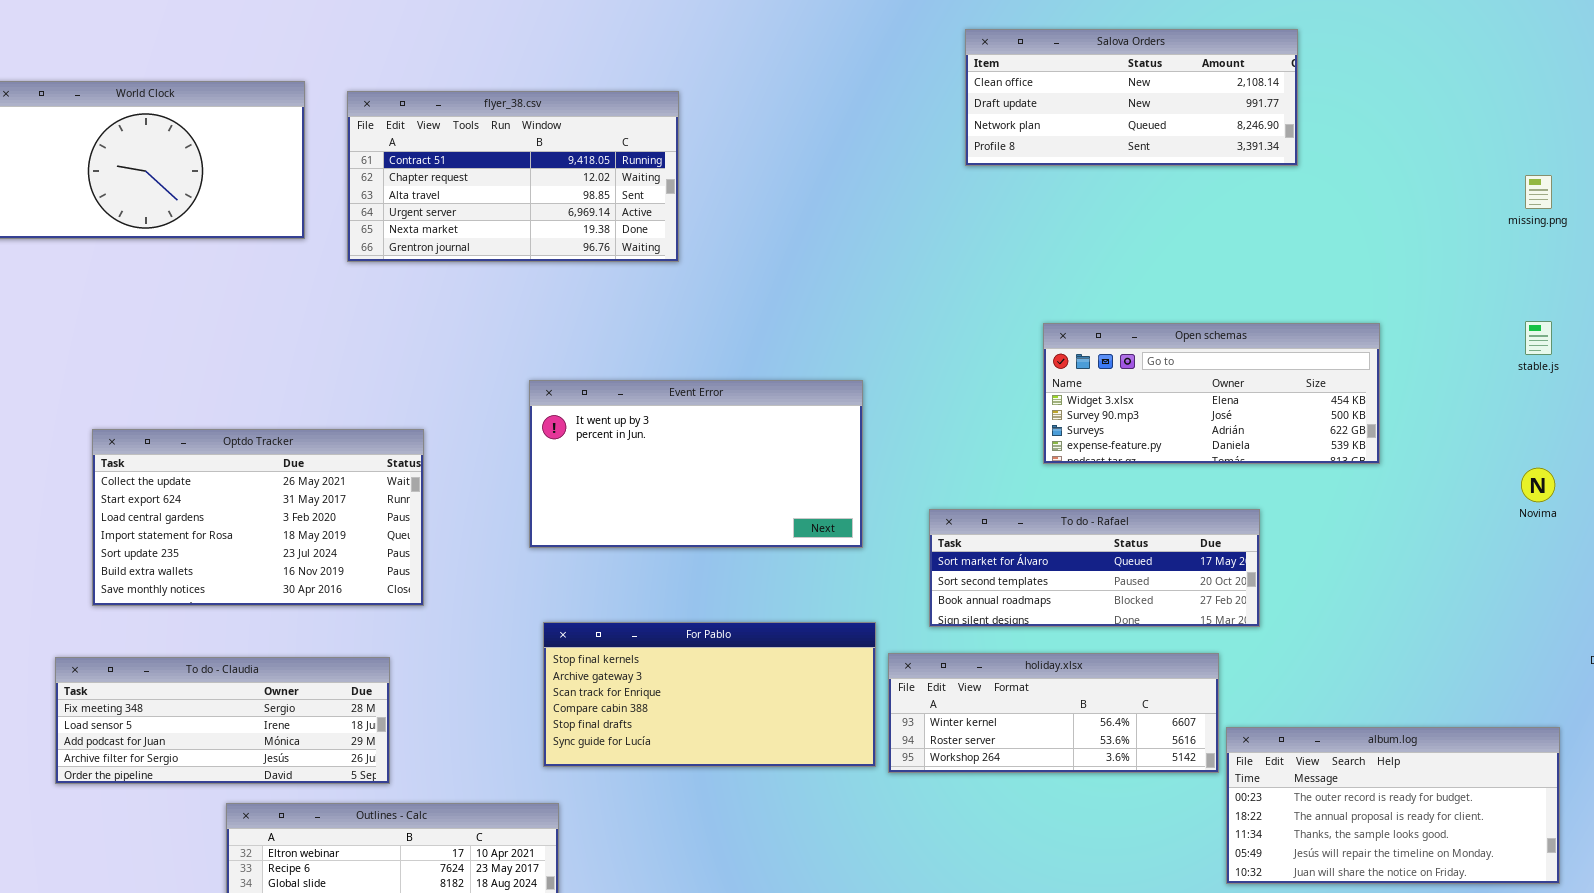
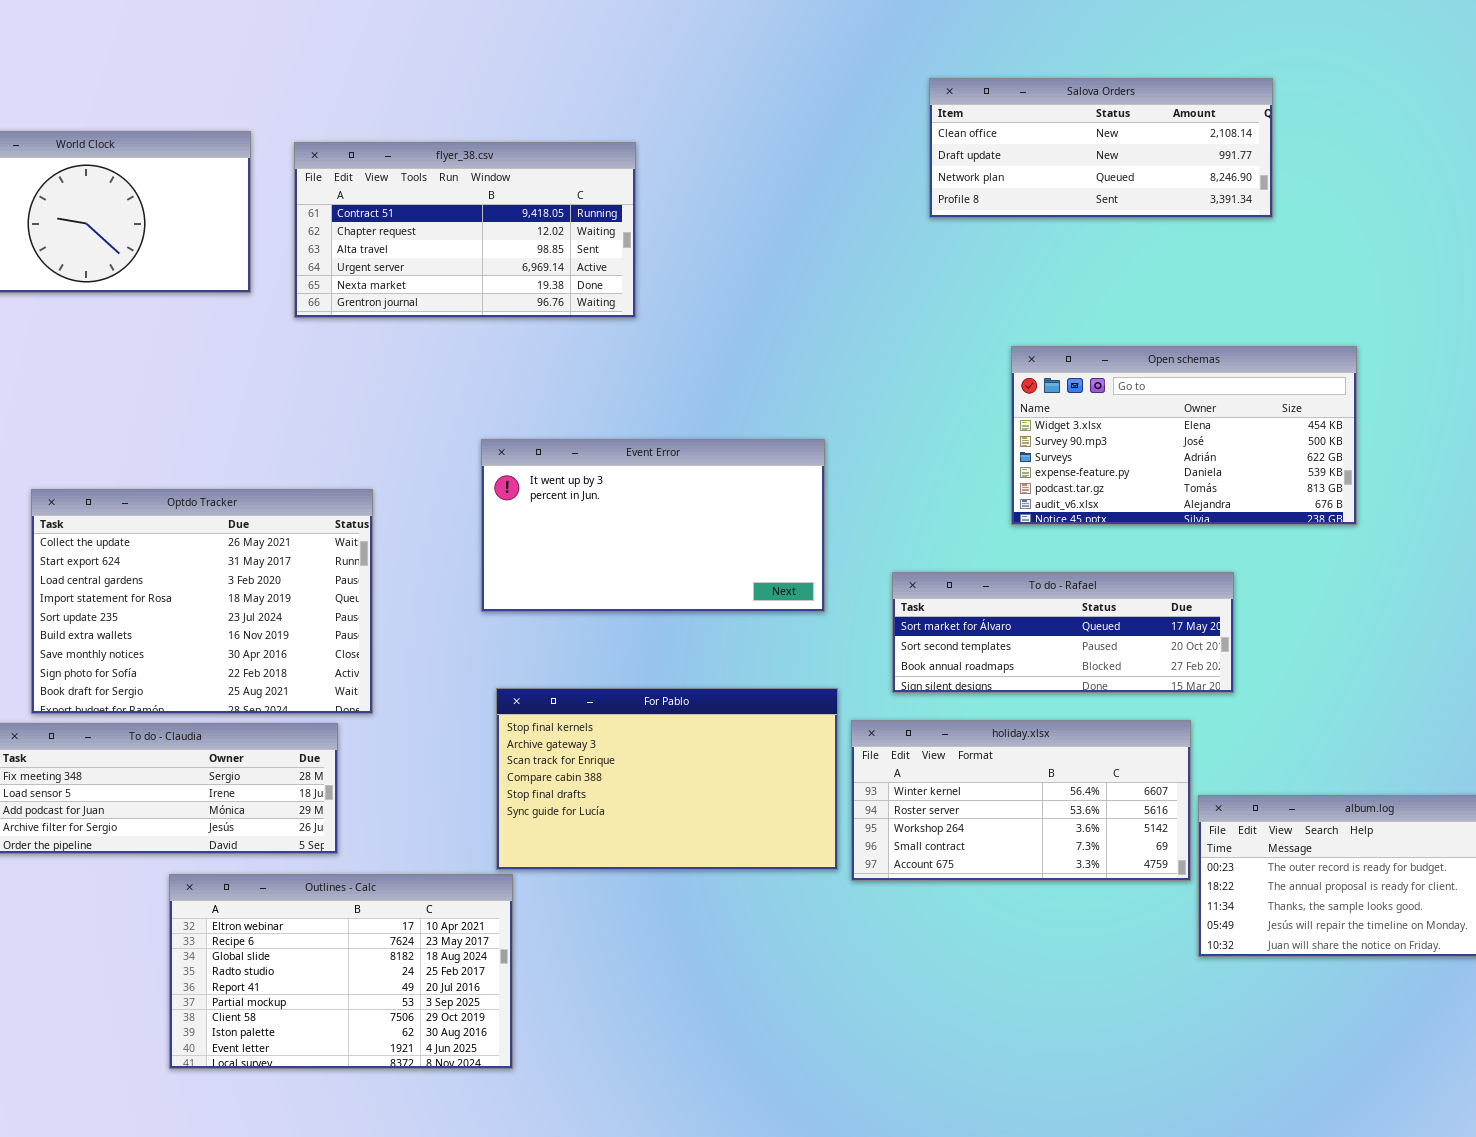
Open schemas: [1043,323,1380,464] -> [1011,346,1357,525], resized
Optdo Tracker: [92,429,424,606] -> [31,489,373,714], resized
For Pablo: [543,622,876,767] -> [496,688,838,870], resized
holiday.xlsx: [888,653,1219,773] -> [851,720,1191,881], resized

